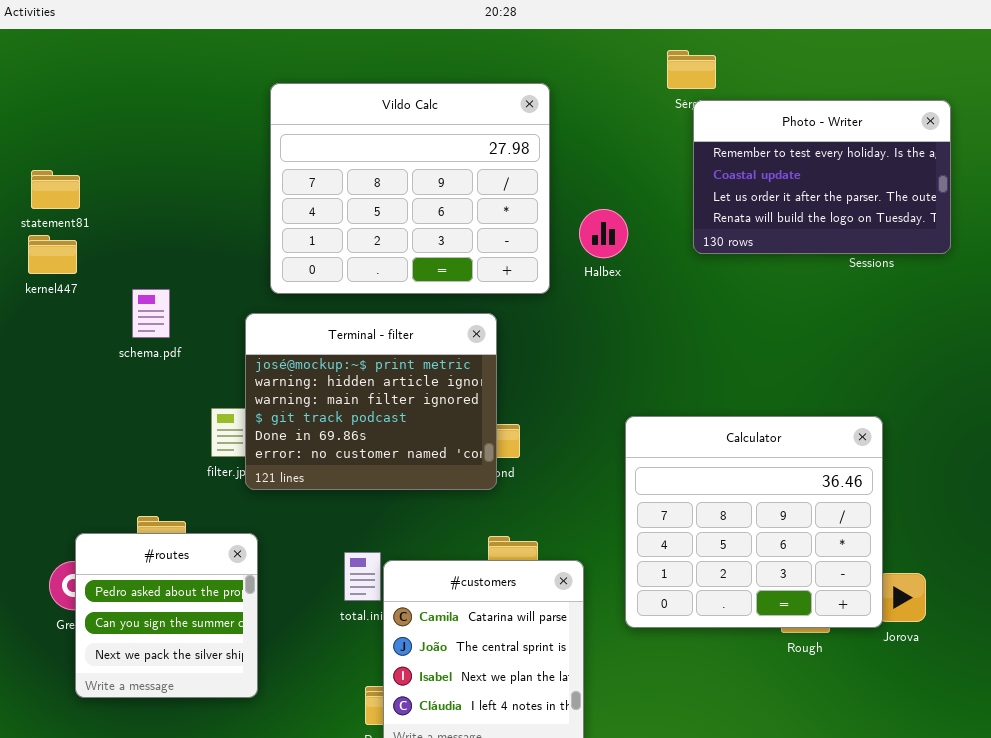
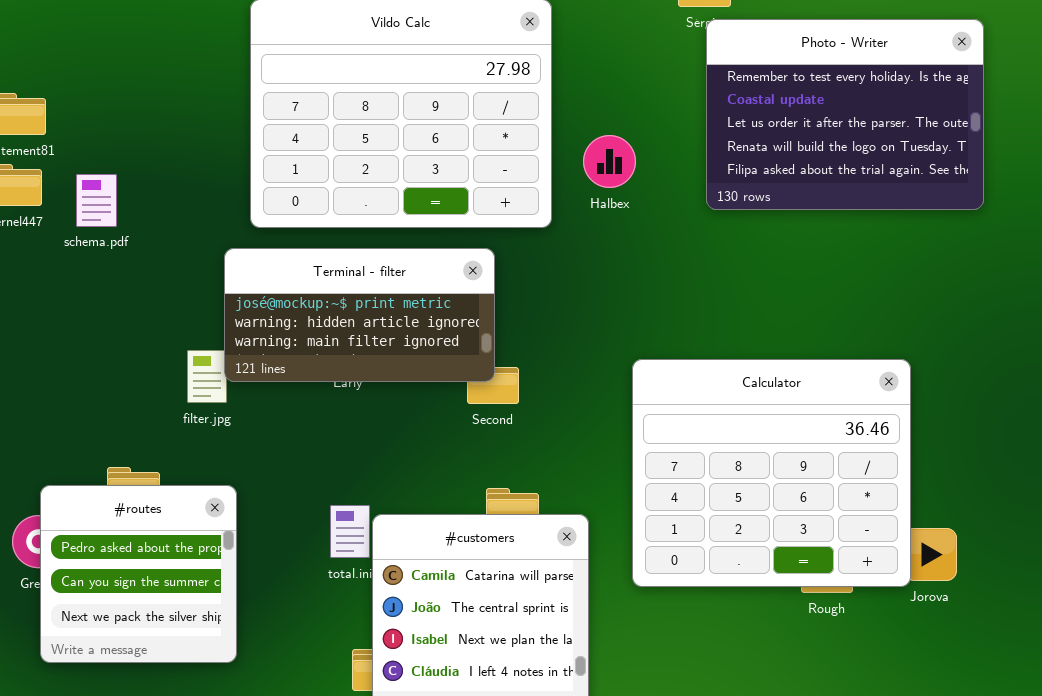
Photo - Writer: [693,100,951,254] -> [706,19,984,210], resized
schema.pdf: [132,289,170,338] -> [76,174,117,227], moved
Terminal - filter: [245,313,497,490] -> [224,248,495,382], resized

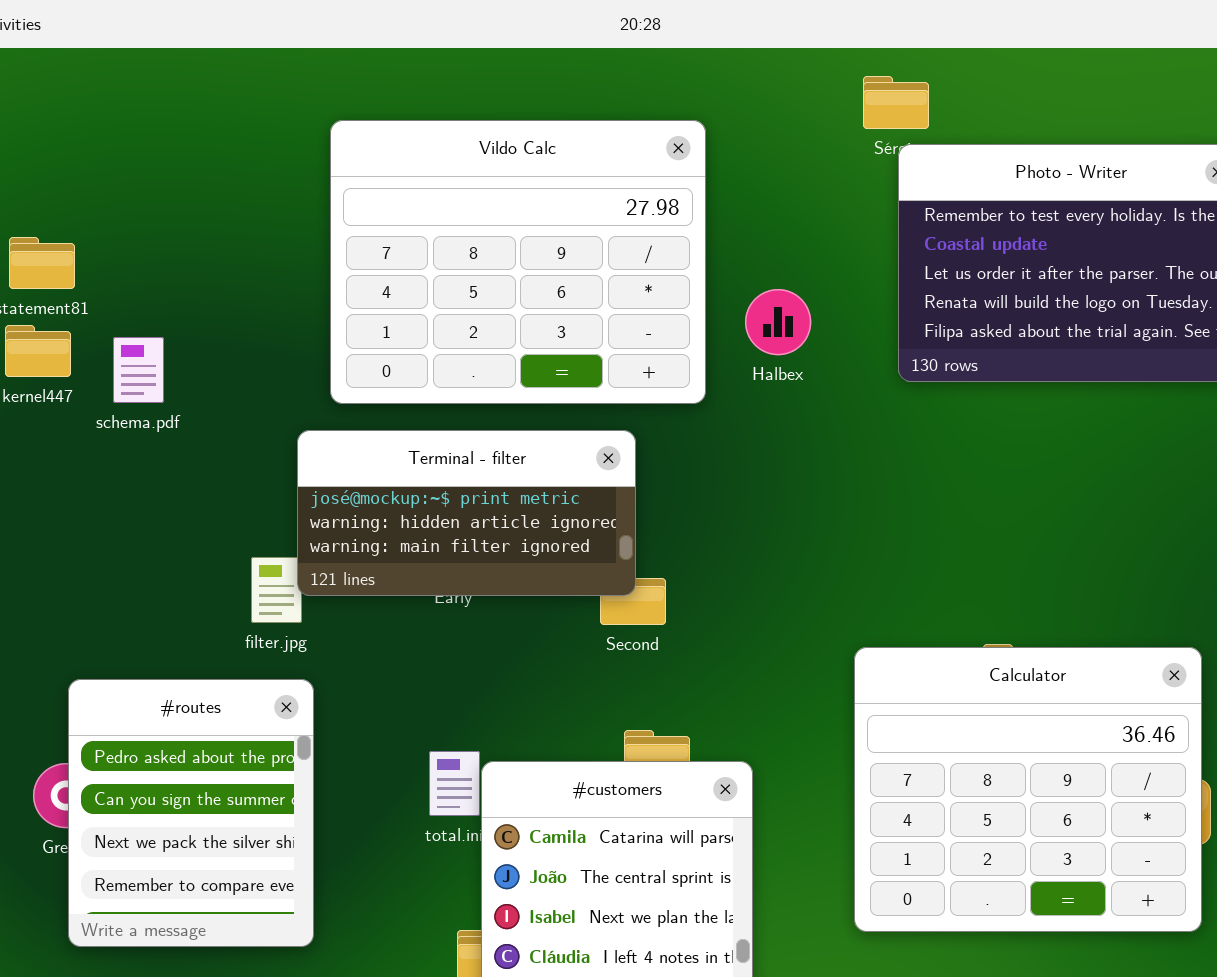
Calculator: [632,359,911,587] -> [854,647,1202,932], moved
#routes: [40,485,237,663] -> [68,679,314,947], resized

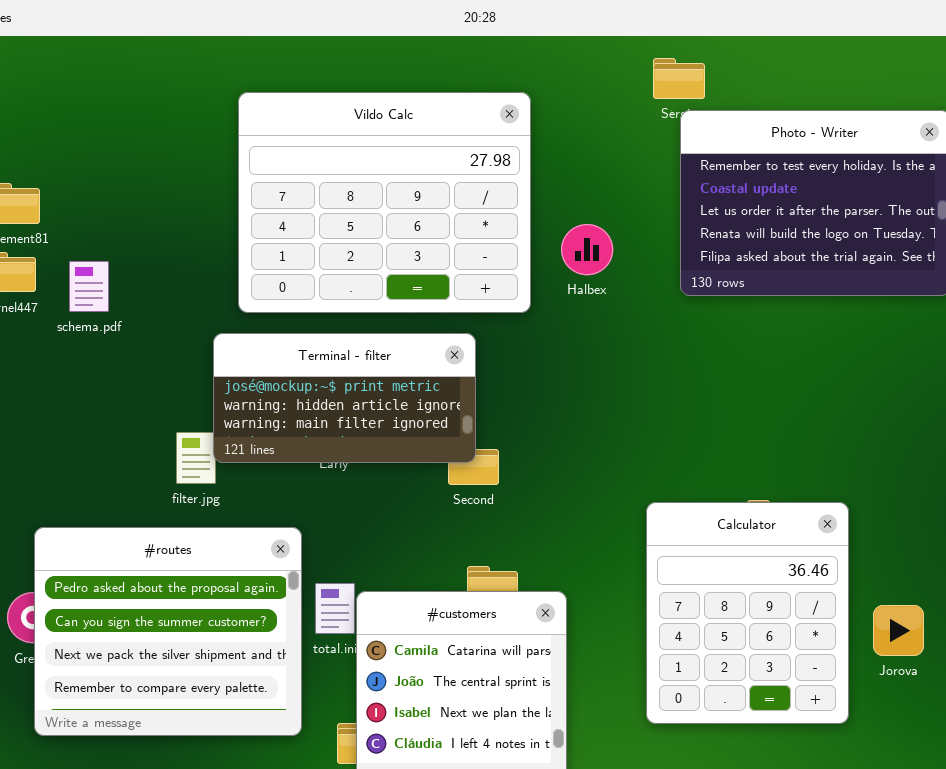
Calculator: [854,647,1202,932] -> [646,502,849,724], resized
#routes: [68,679,314,947] -> [34,527,302,736], resized

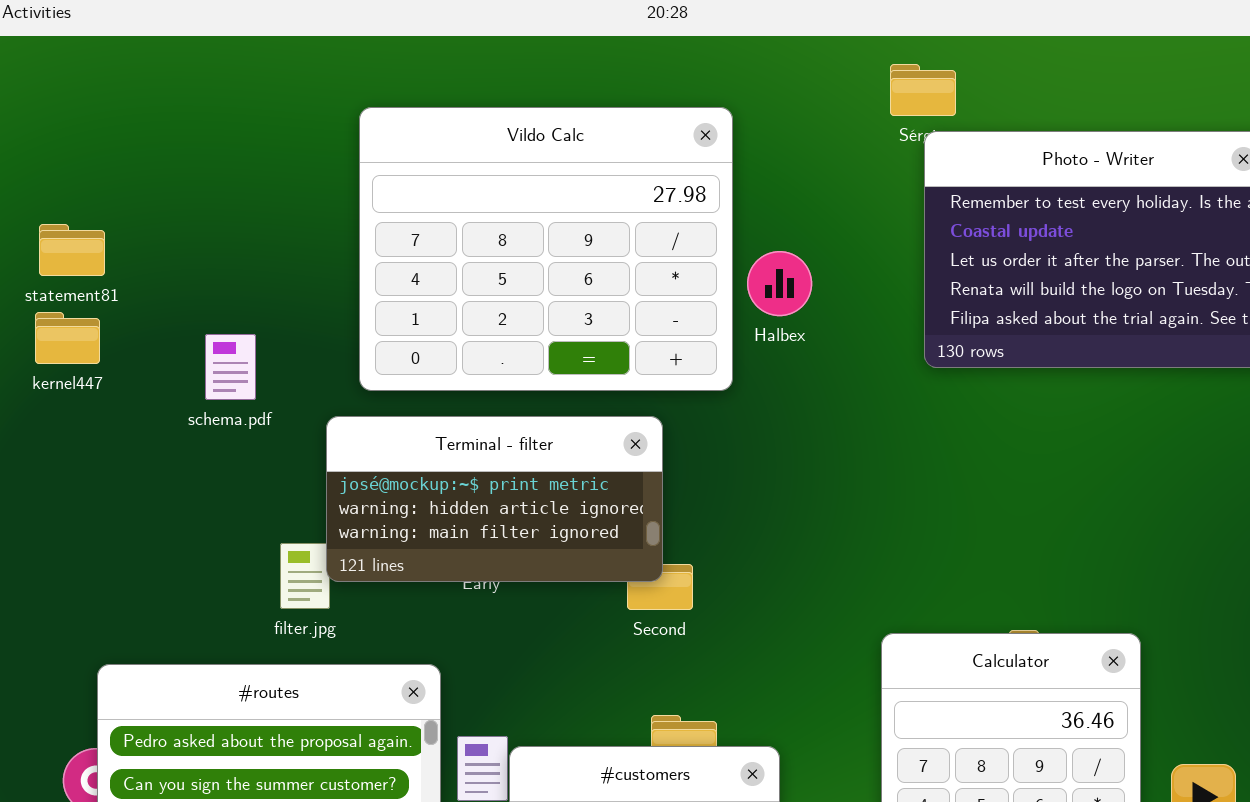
Halbex: [561,224,613,275] -> [747,251,812,316], moved
schema.pdf: [69,261,109,312] -> [205,334,256,400], moved

